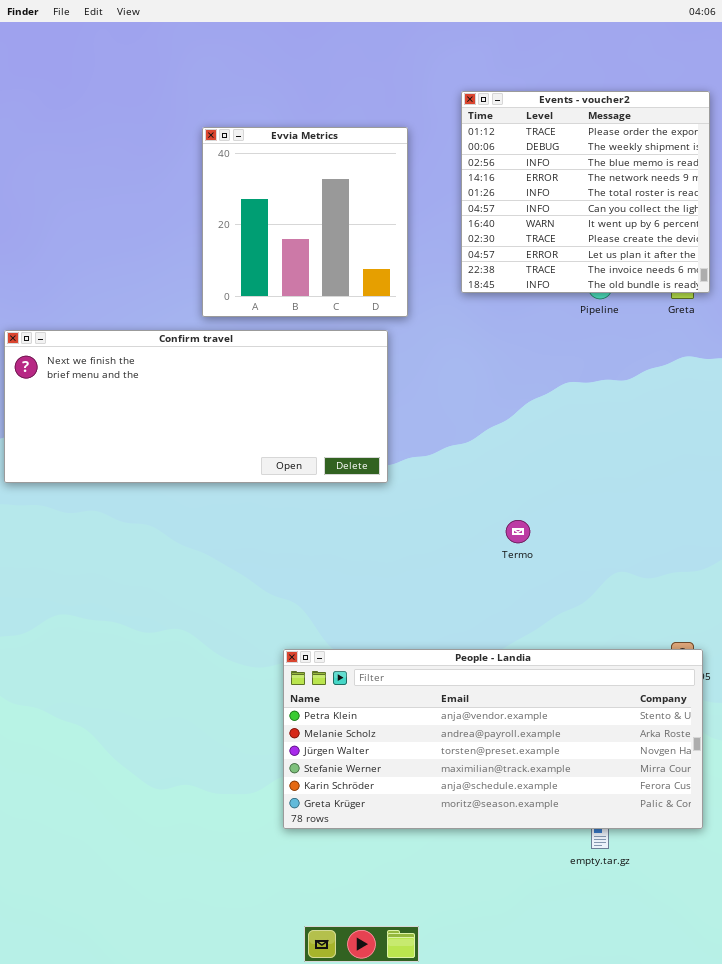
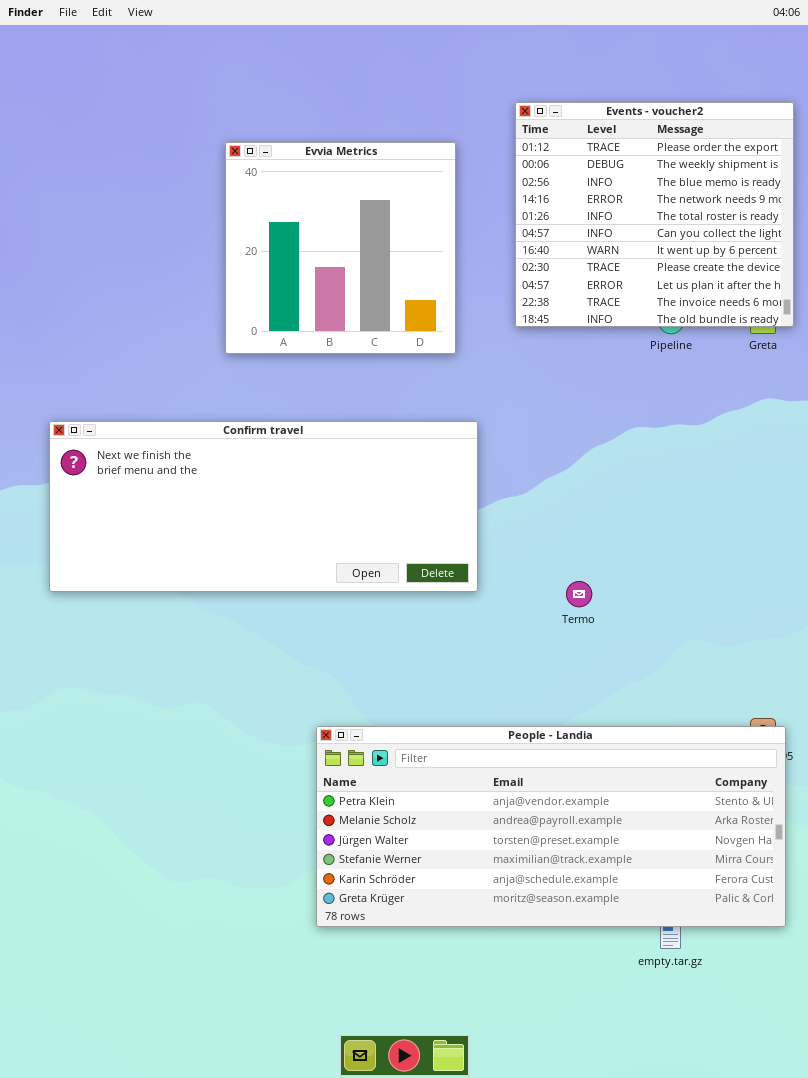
Confirm travel: [4,330,388,483] -> [49,421,478,592], moved

